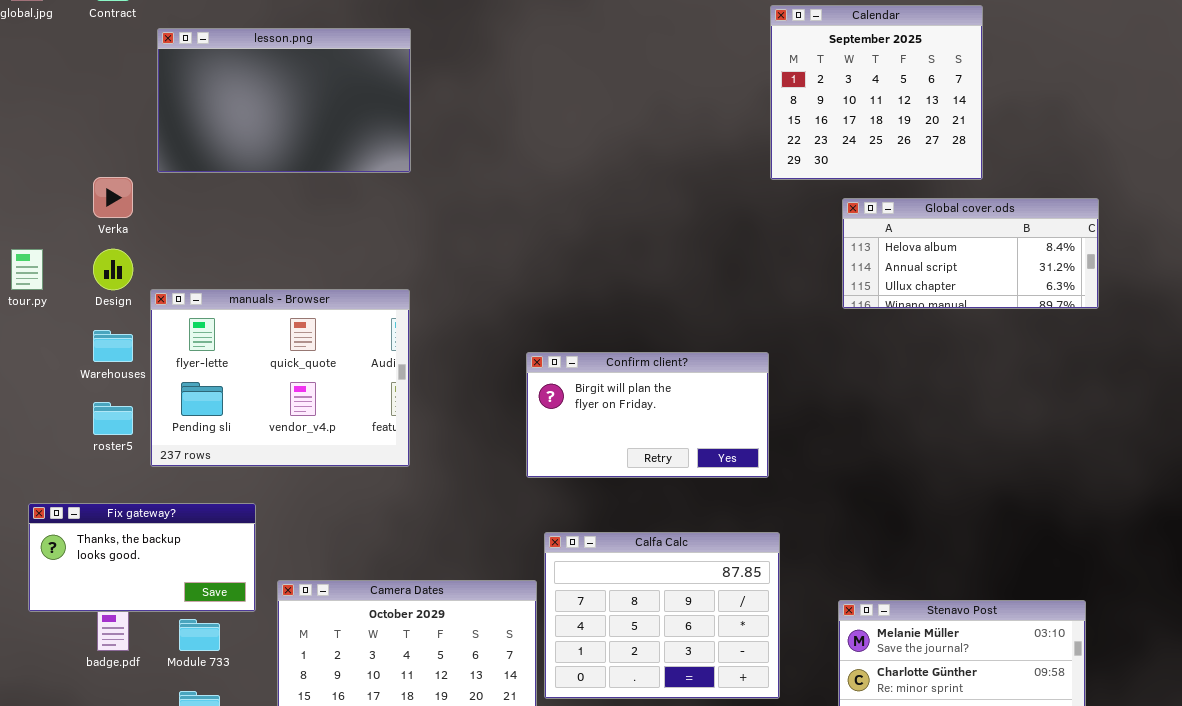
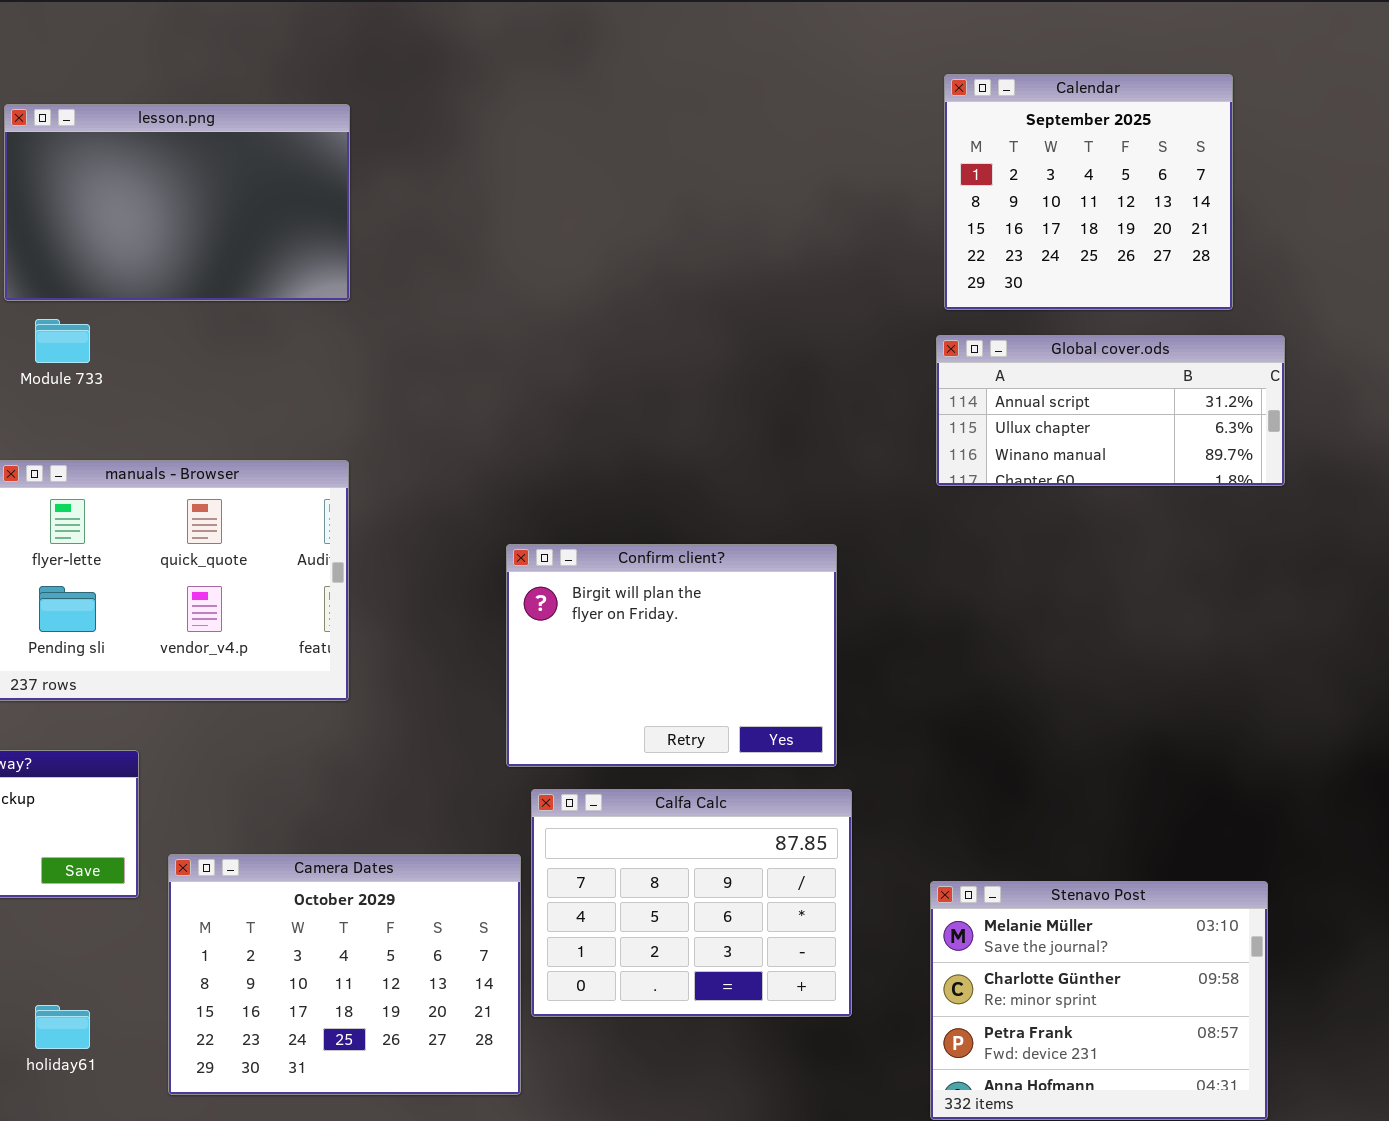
Calendar: [770,5,983,180] -> [944,74,1233,310], moved
Global cover.ods: [842,198,1099,309] -> [936,335,1285,486], scrolled down 1 row
Confirm client?: [526,352,769,478] -> [506,544,837,767], resized
Module 733: [179,619,220,651] -> [35,319,90,363], moved

